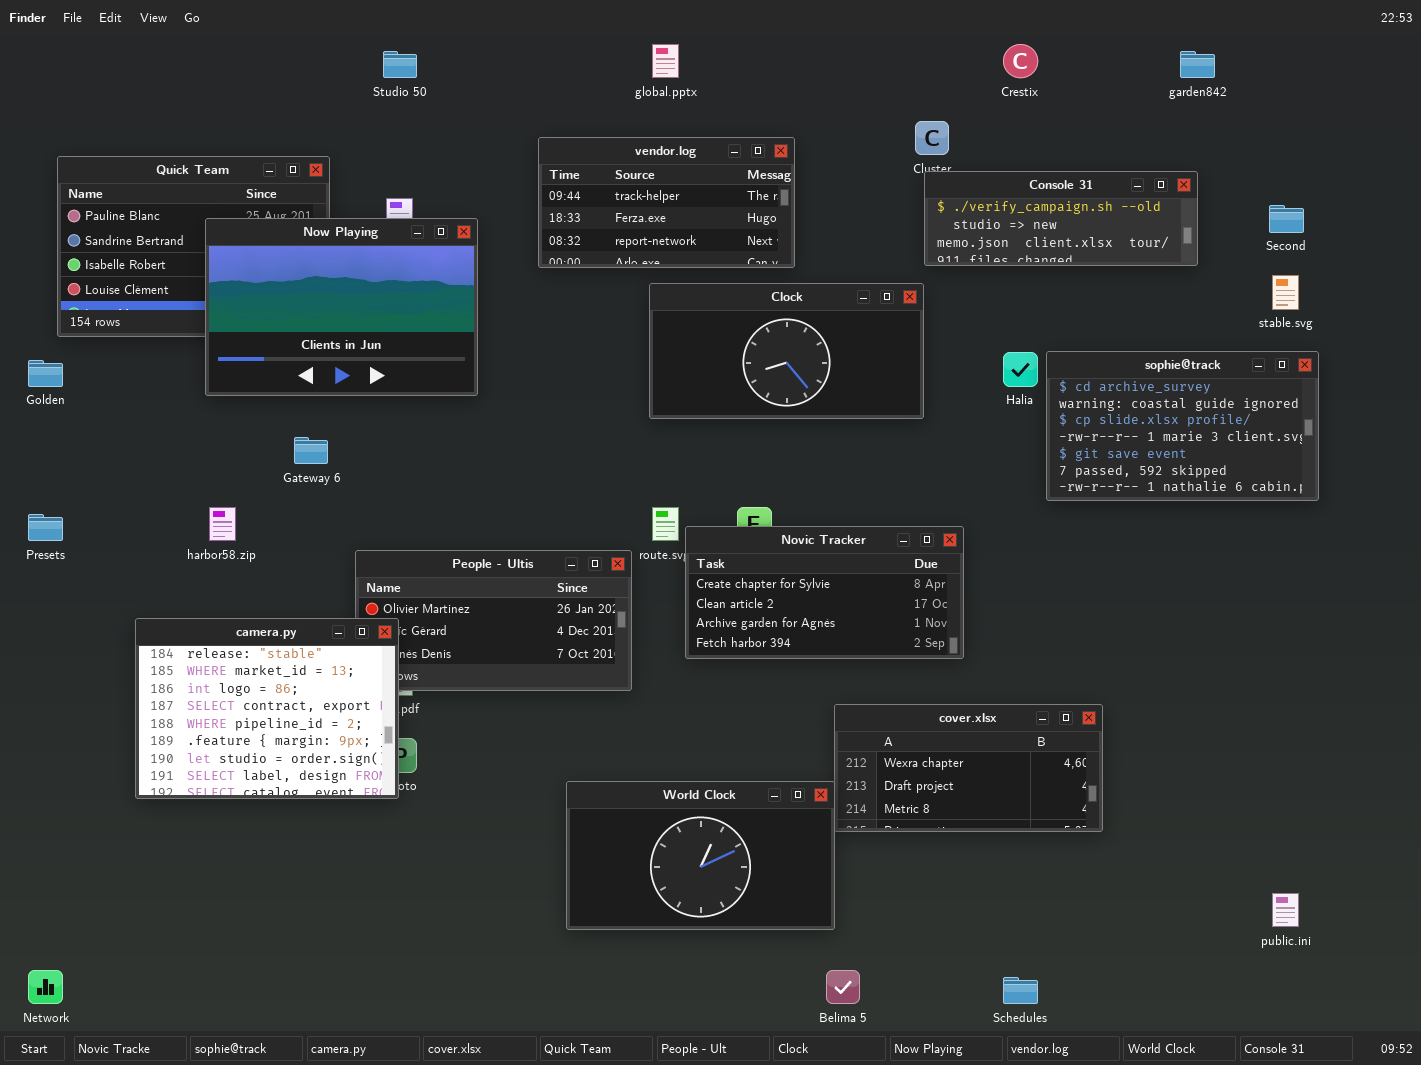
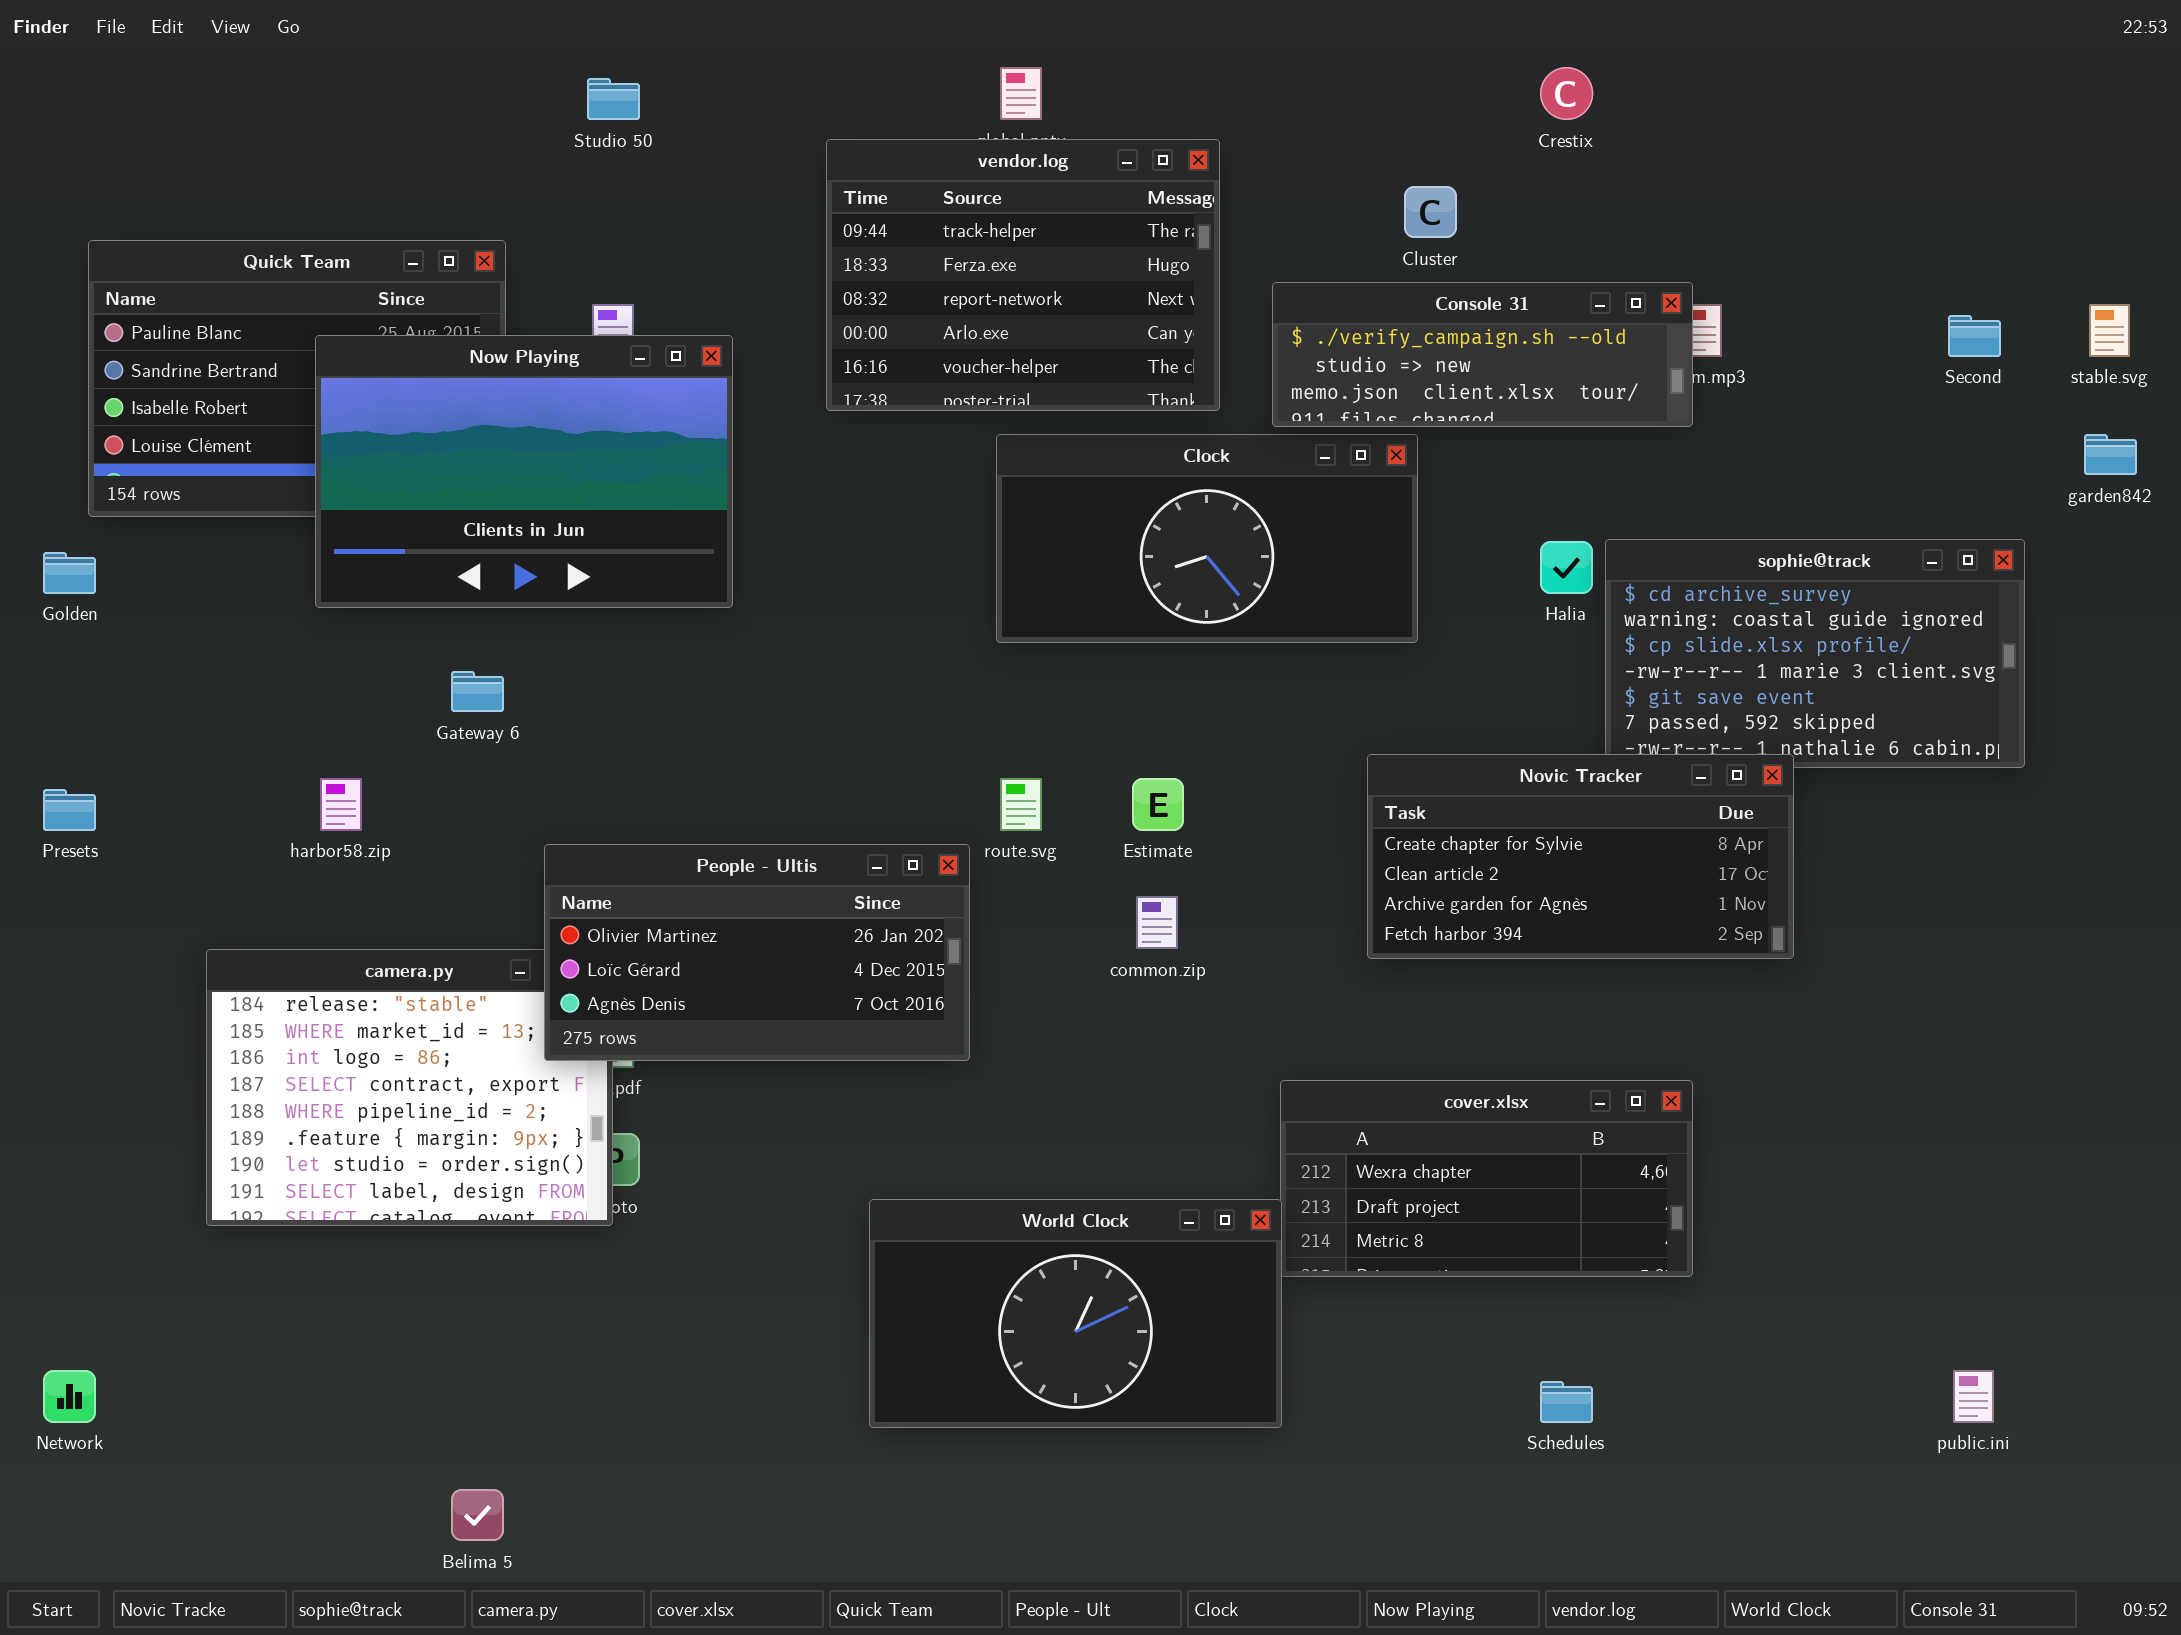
garden842: [1180,51,1215,78] -> [2084,434,2137,475], moved
vendor.log: [538,137,795,268] -> [826,139,1220,411], resized
Console 31: [924,171,1198,266] -> [1272,282,1693,427], moved
stable.svg: [1272,275,1299,310] -> [2089,304,2130,357], moved
Novic Tracker: [685,526,964,659] -> [1367,754,1794,959], moved
People - Ultis: [355,550,632,691] -> [544,844,970,1061], raised
Network: [28,970,63,1004] -> [43,1370,96,1423], moved
Belima 5: [826,970,860,1004] -> [451,1489,504,1541], moved
Schedules: [1003,977,1038,1004] -> [1540,1381,1593,1423], moved

